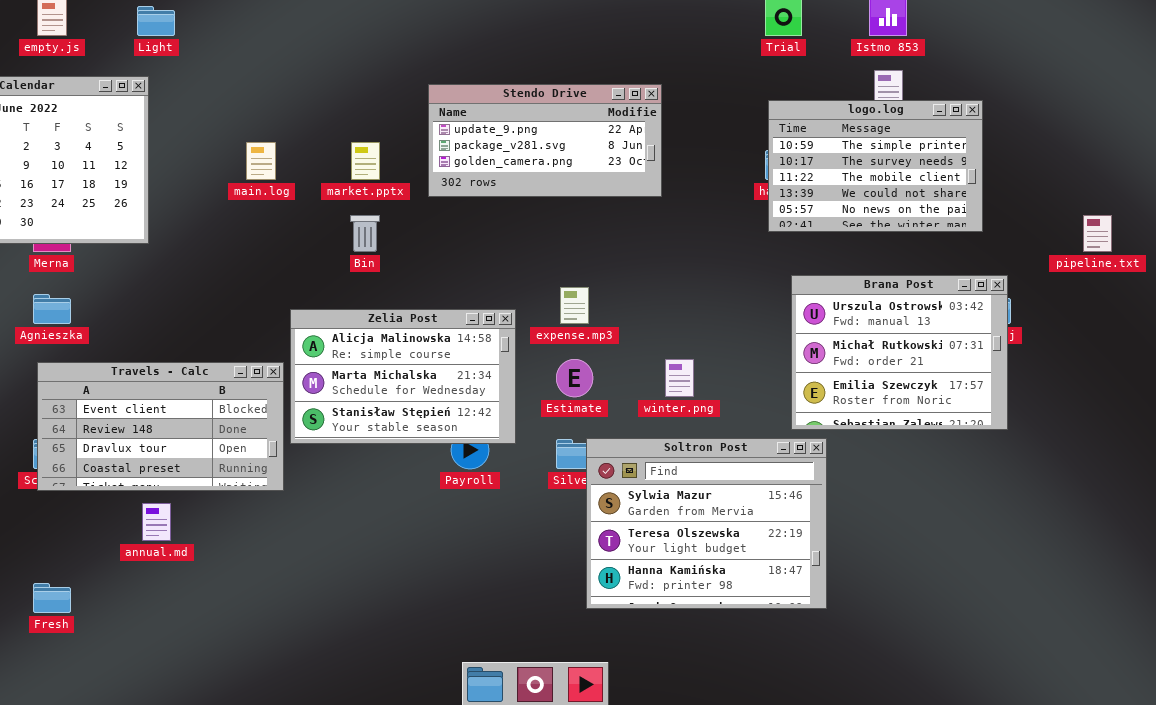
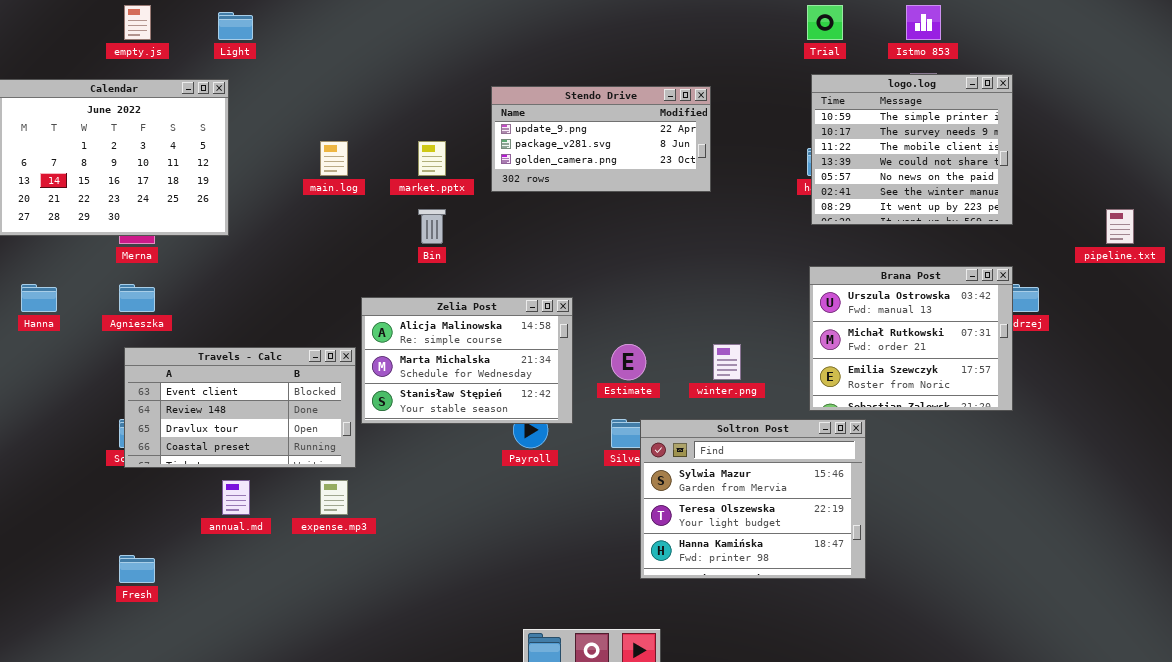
logo.log: [768,100,983,232] -> [811,74,1013,225], resized
Brana Post: [791,275,1008,430] -> [809,266,1013,411], moved
expense.mp3: [560,287,589,324] -> [320,480,348,515], moved

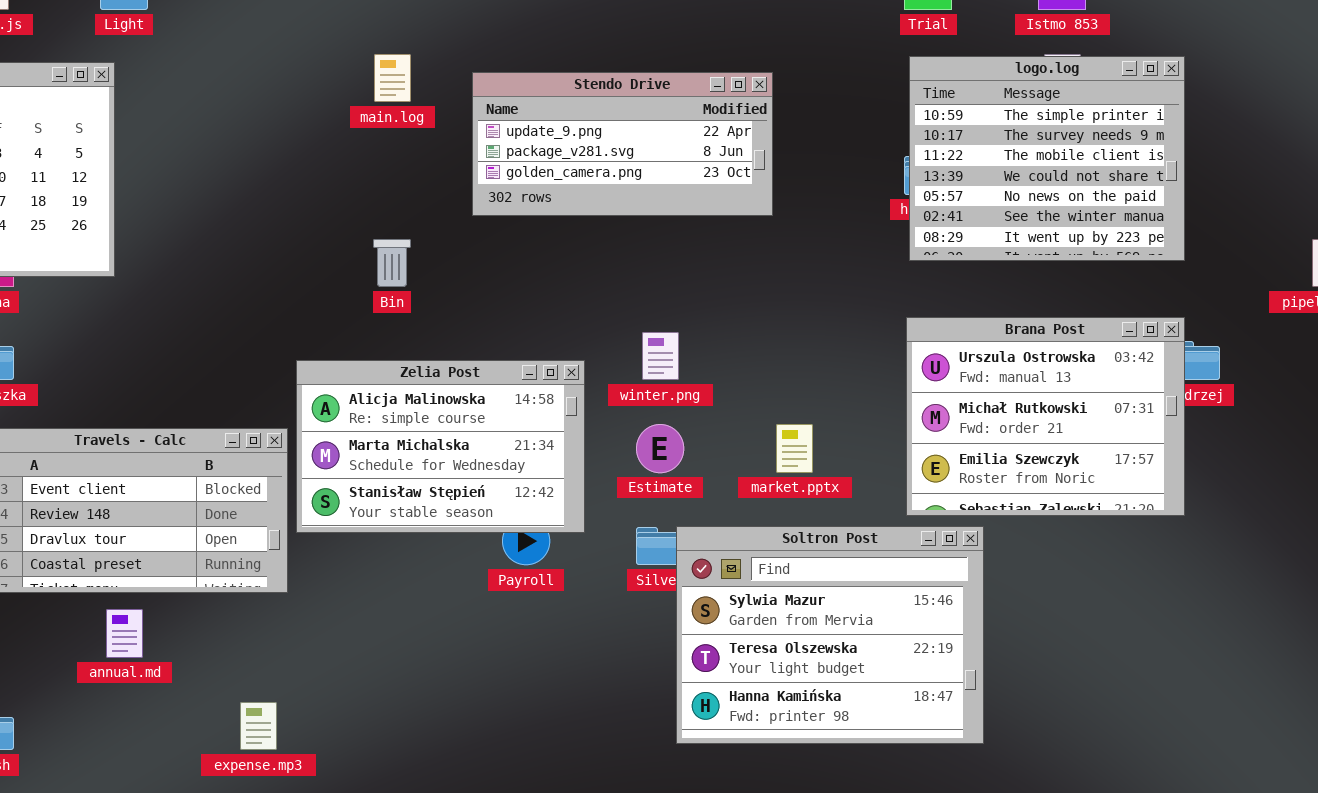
main.log: [320,141,348,176] -> [374,54,411,102], moved
market.pptx: [418,141,446,176] -> [776,424,813,473], moved
winter.png: [713,344,741,380] -> [642,332,679,380], moved
expense.mp3: [320,480,348,515] -> [240,702,277,750], moved

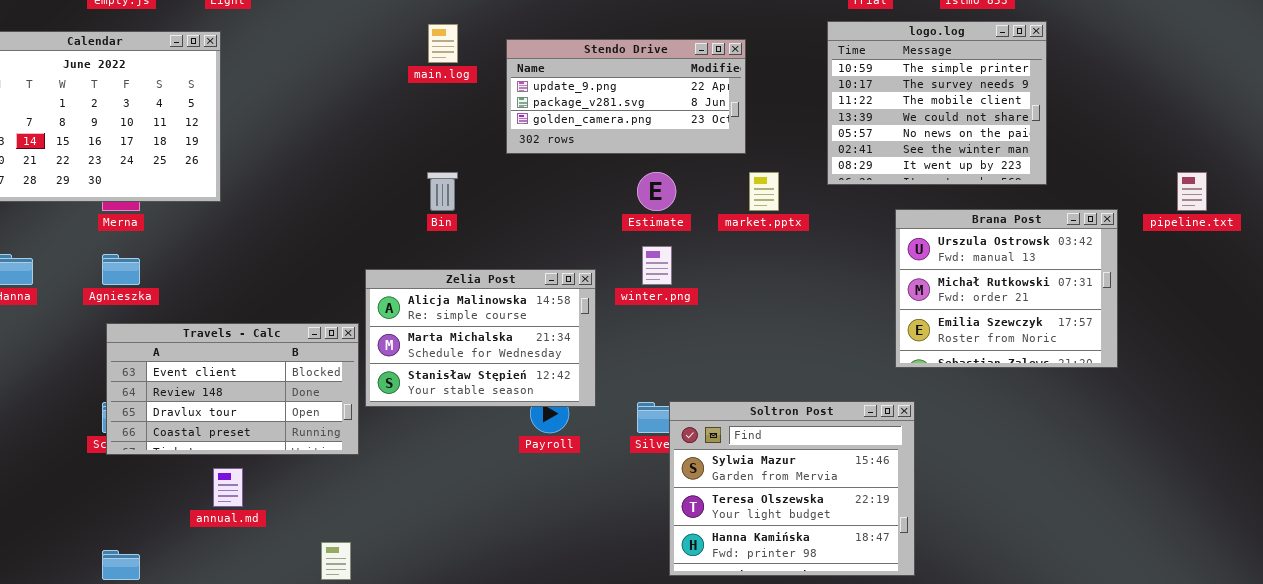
logo.log: [909,56,1185,261] -> [827,21,1047,185], moved
Brana Post: [906,317,1185,516] -> [895,209,1118,368], moved
Estimate: [636,424,684,473] -> [637,172,676,211], moved
market.pptx: [776,424,813,473] -> [749,172,779,211], moved

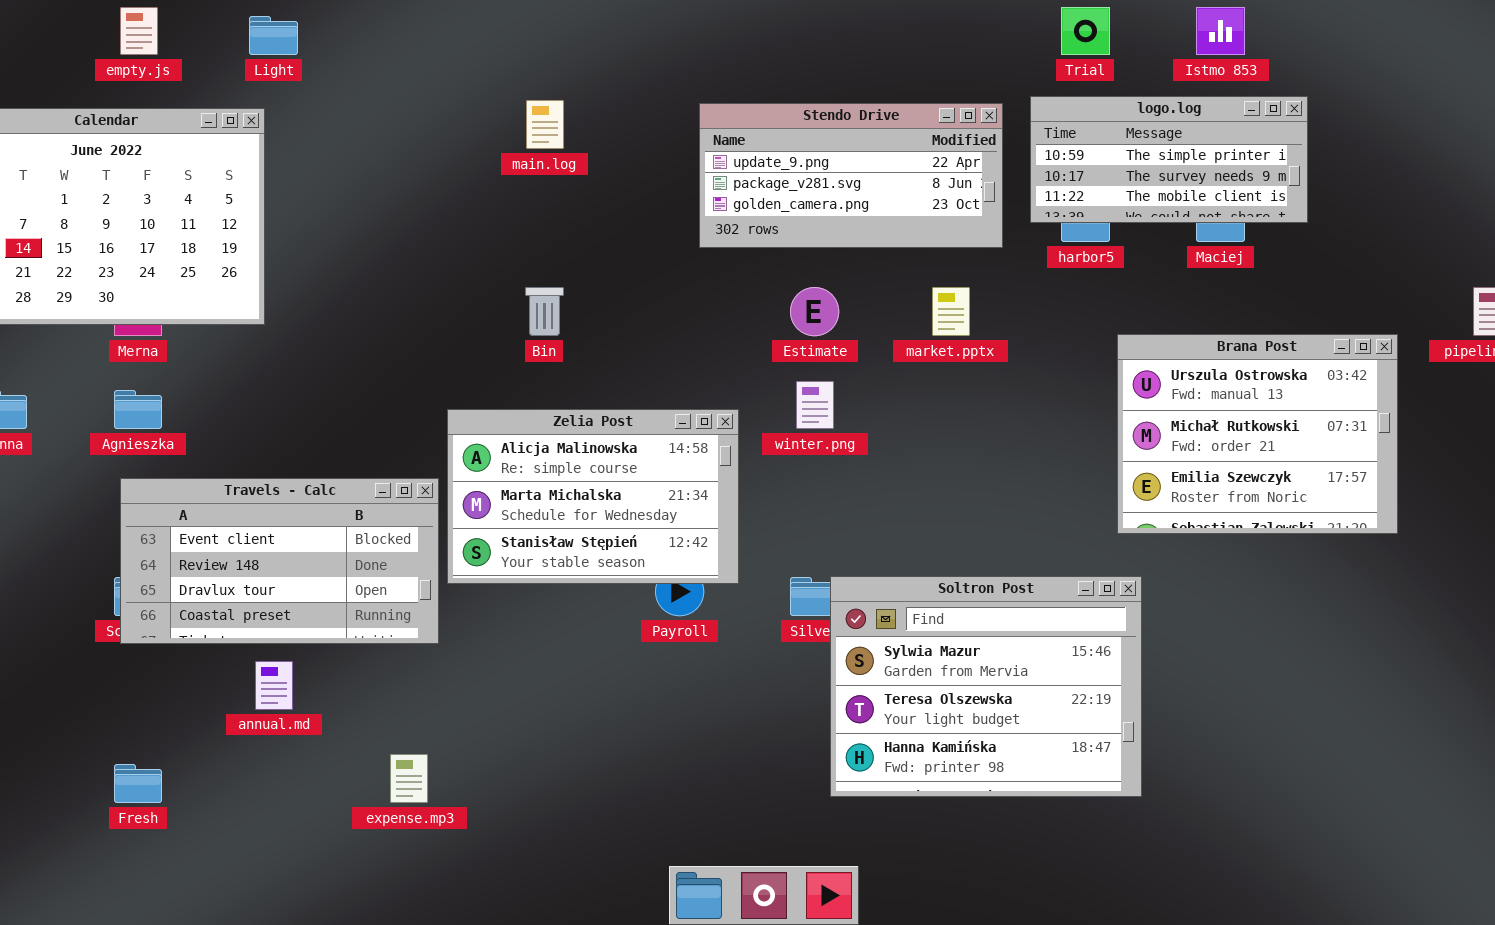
logo.log: [827,21,1047,185] -> [1030,96,1308,223], resized
Stendo Drive: [506,39,746,154] -> [699,103,1003,248], moved

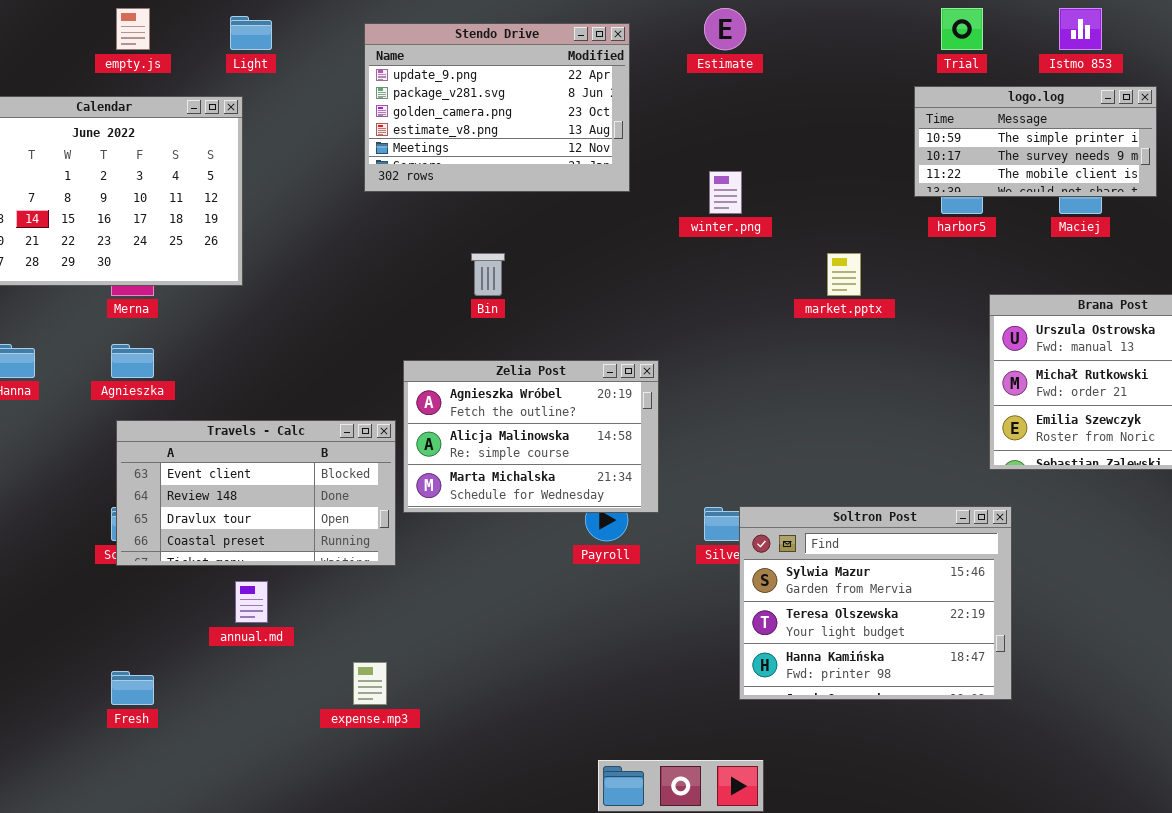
Stendo Drive: [699,103,1003,248] -> [364,23,630,192], moved, resized
Estimate: [790,287,839,336] -> [704,8,746,50], moved
winter.png: [796,381,834,429] -> [709,171,742,214], moved
Zelia Post: [447,409,739,584] -> [403,360,659,513], scrolled up 1 row

